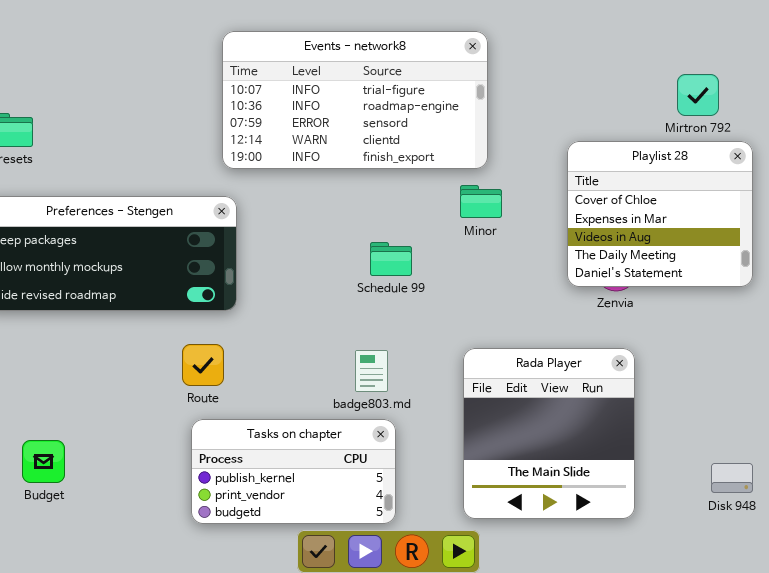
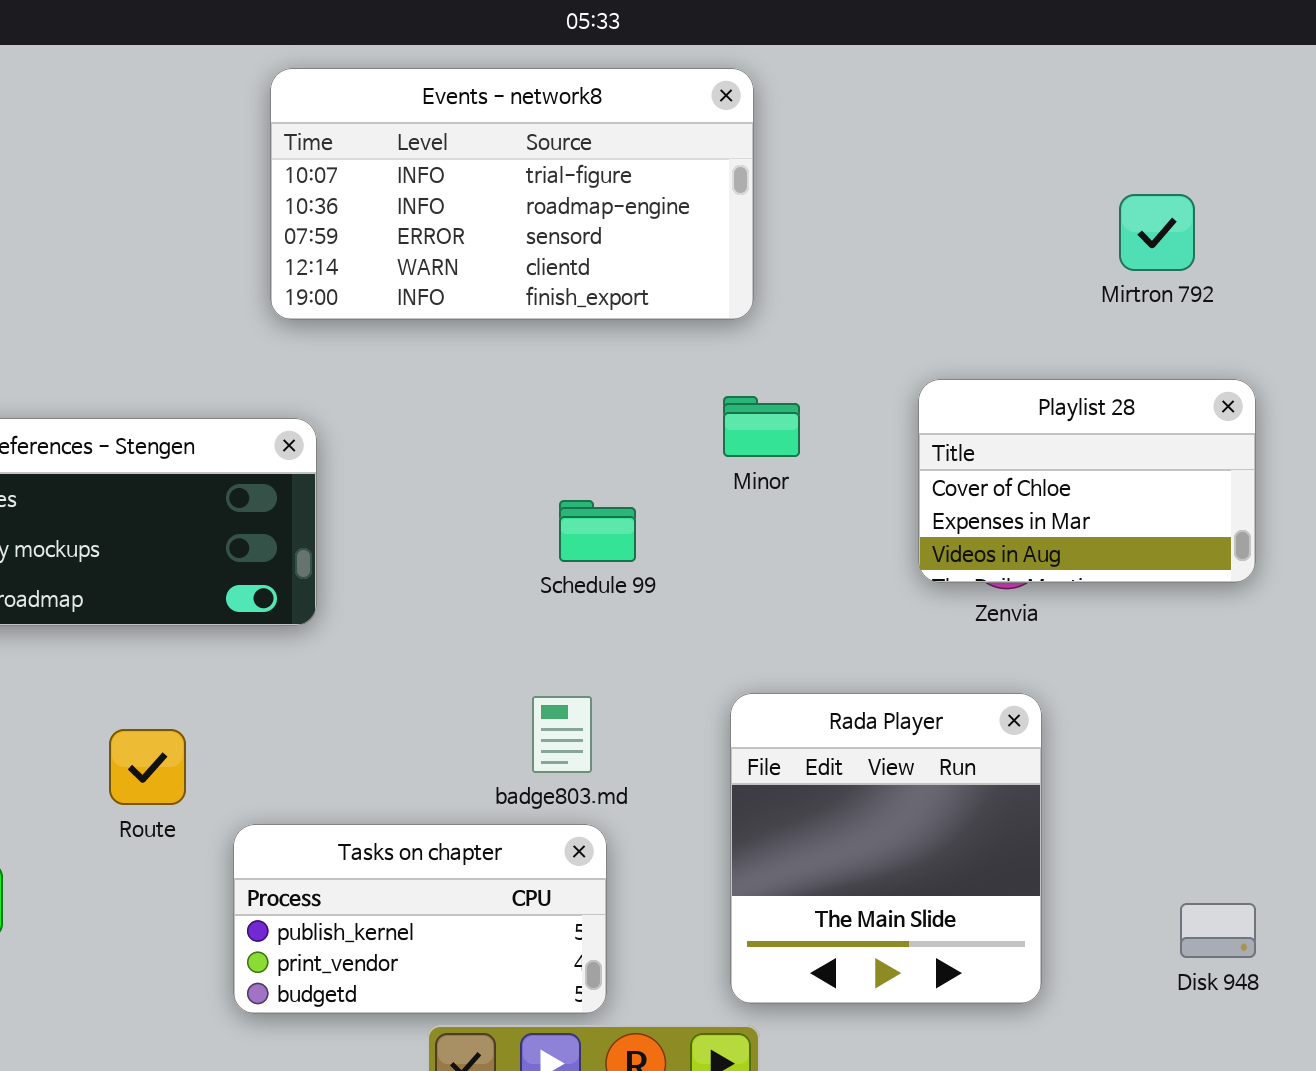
Events - network8: [222,31,488,169] -> [270,68,754,320], moved
Playlist 28: [567,141,753,287] -> [918,379,1256,583], resized
Route: [182,344,224,386] -> [109,729,186,805], moved

